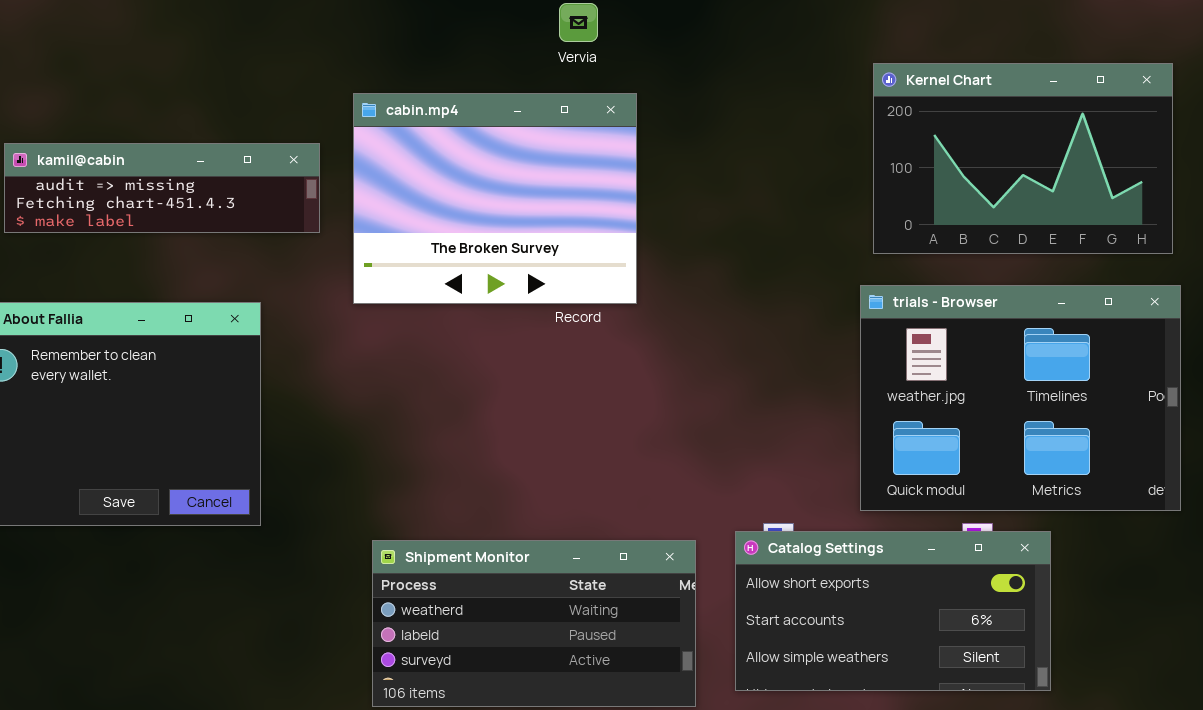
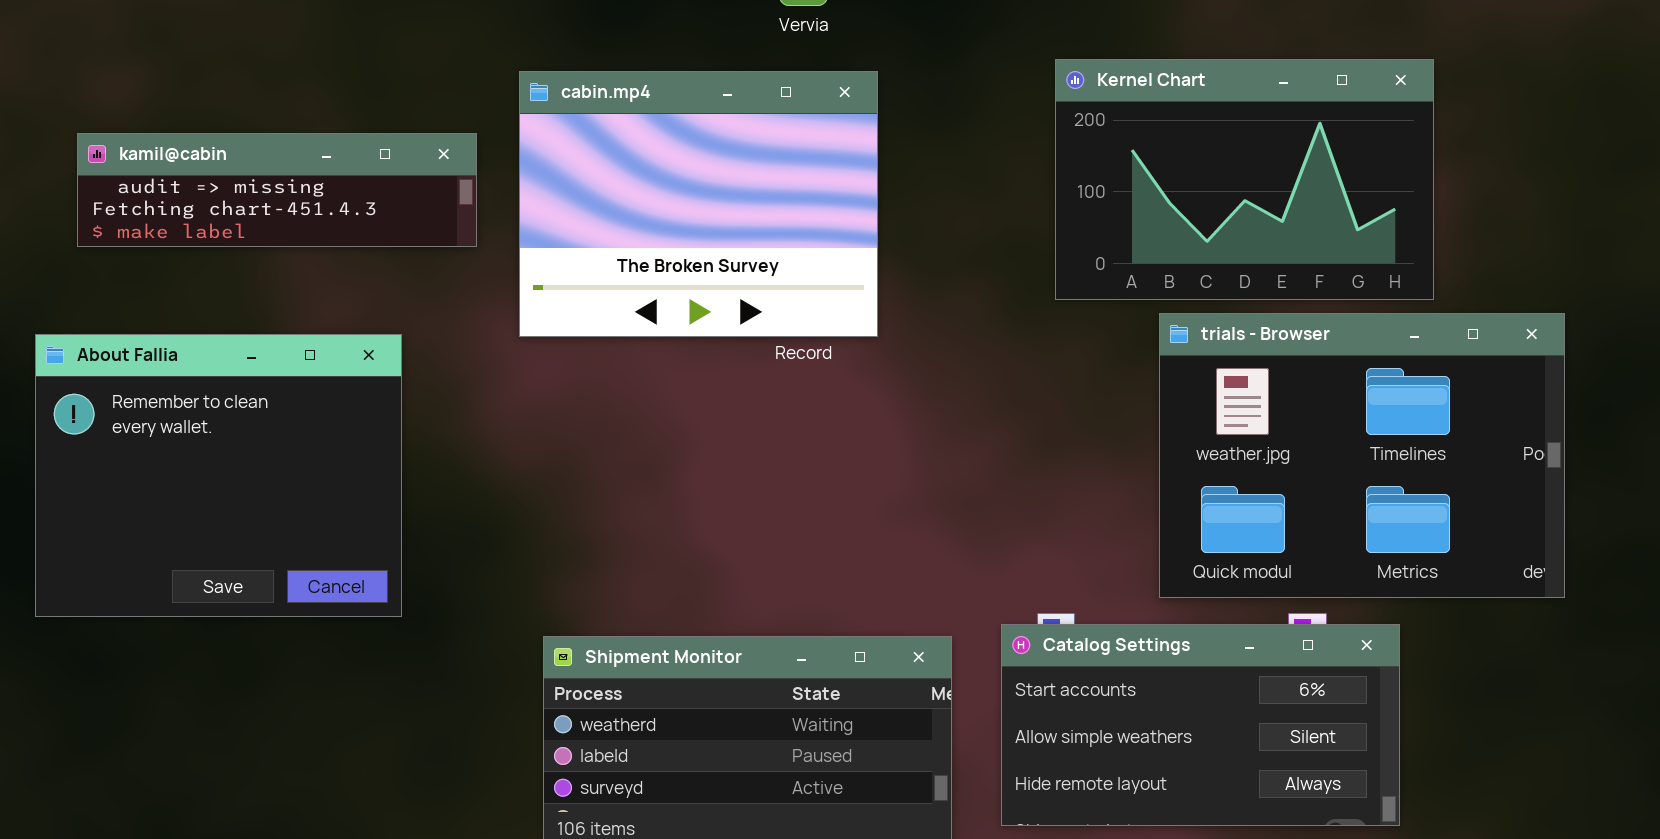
Kernel Chart: [873,63,1173,254] -> [1055,59,1434,300], moved
Catalog Settings: [735,531,1051,691] -> [1001,624,1400,826], scrolled down 1 row

